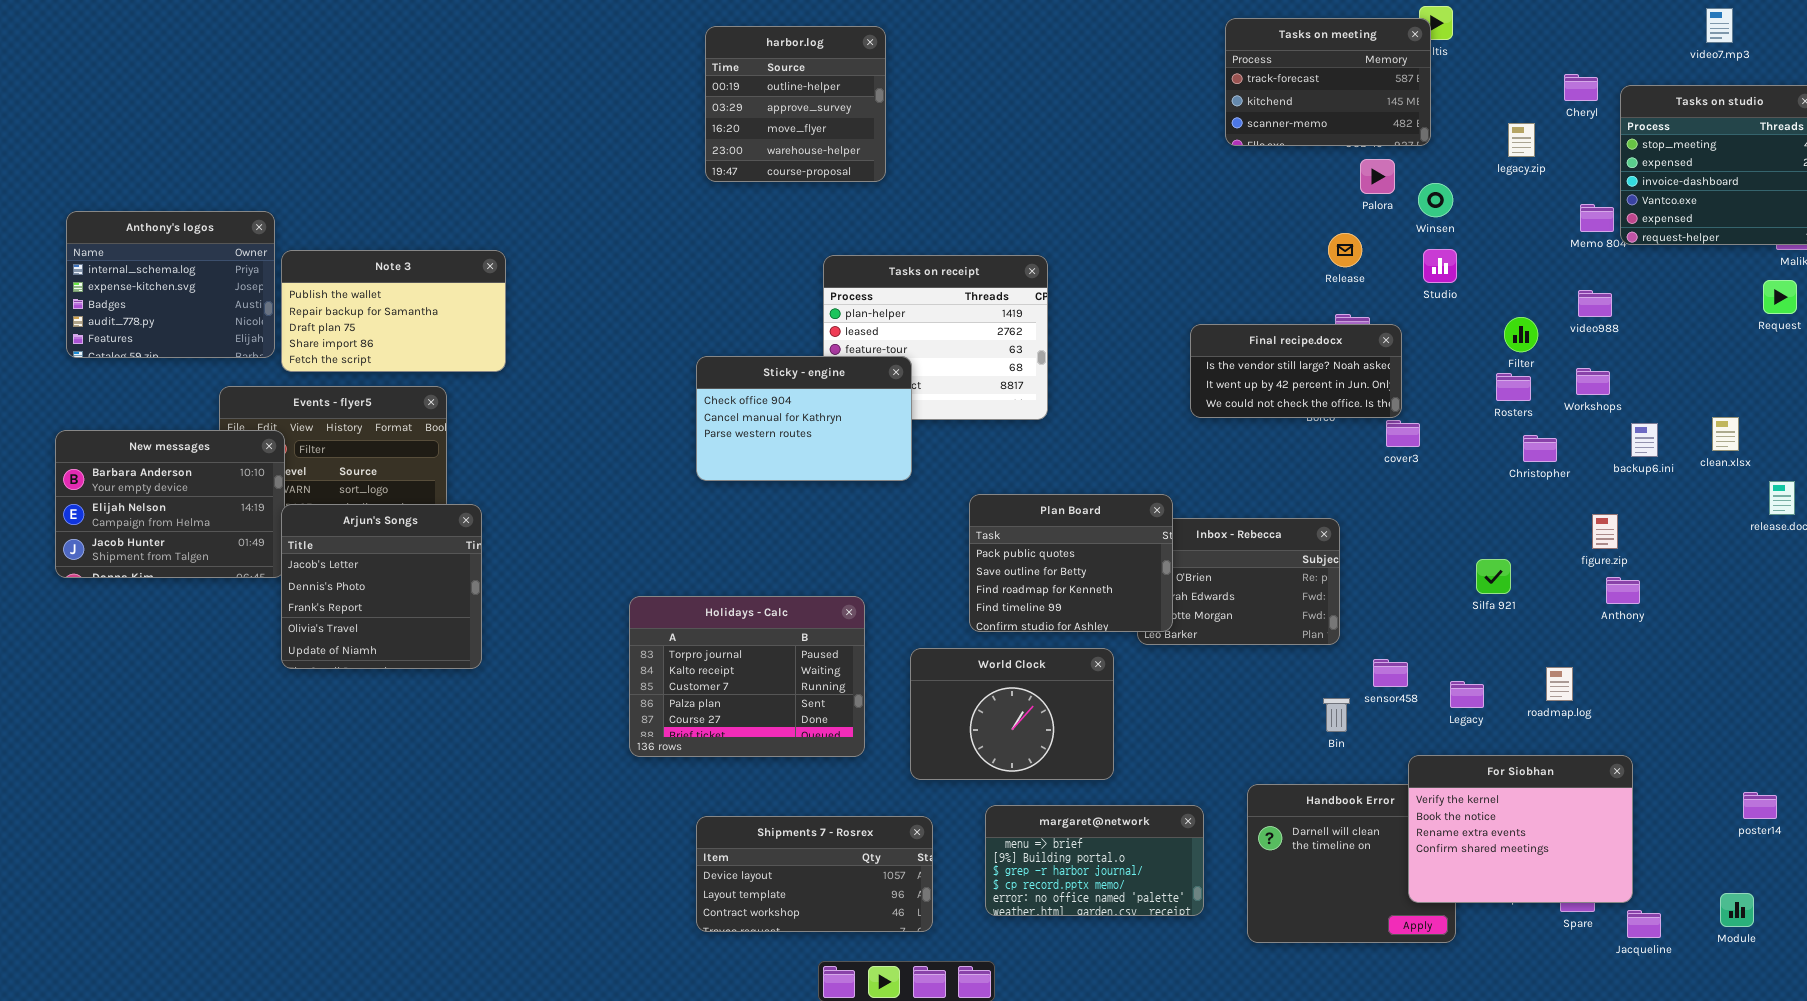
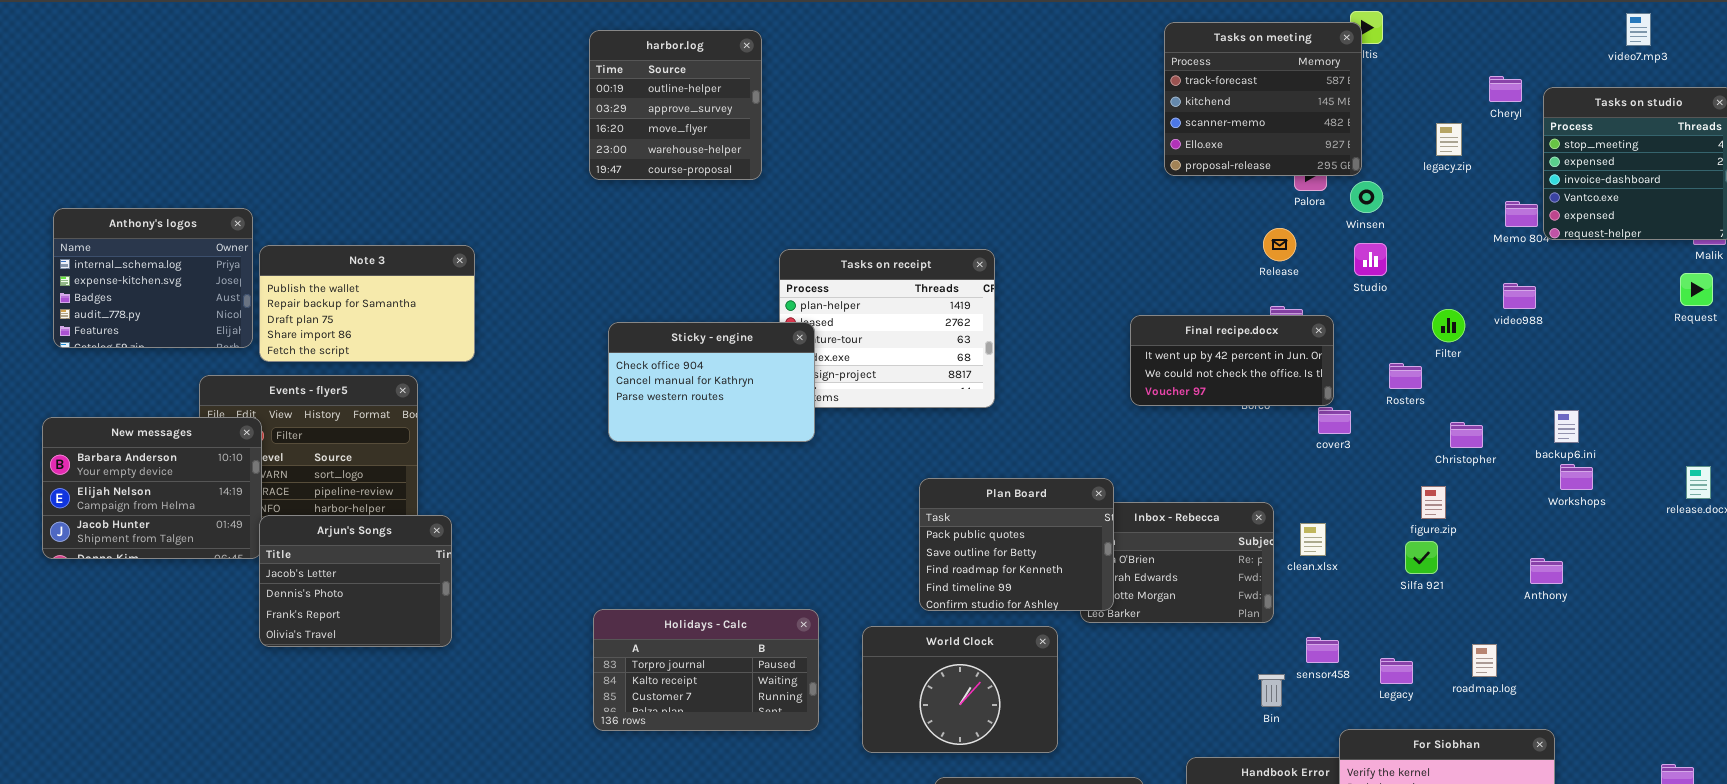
Tasks on meeting: [1225,18,1431,146] -> [1164,22,1362,176], resized
harbor.log: [705,26,886,182] -> [589,30,762,180], moved
Final recipe.docx: [1190,324,1402,418] -> [1130,315,1334,406], scrolled down 1 row
Sticky - engine: [696,356,912,481] -> [608,322,815,442], moved
Workshops: [1576,368,1610,395] -> [1560,464,1593,490], moved
Rosters: [1496,373,1531,401] -> [1389,363,1422,389], moved
clean.xlsx: [1712,417,1739,451] -> [1300,523,1326,556], moved
Arjun's Songs: [281,504,482,669] -> [259,515,452,647], resized
figure.zip: [1592,514,1618,549] -> [1421,486,1446,519], moved
Holidays - Calc: [629,596,865,757] -> [593,609,819,731], resized

